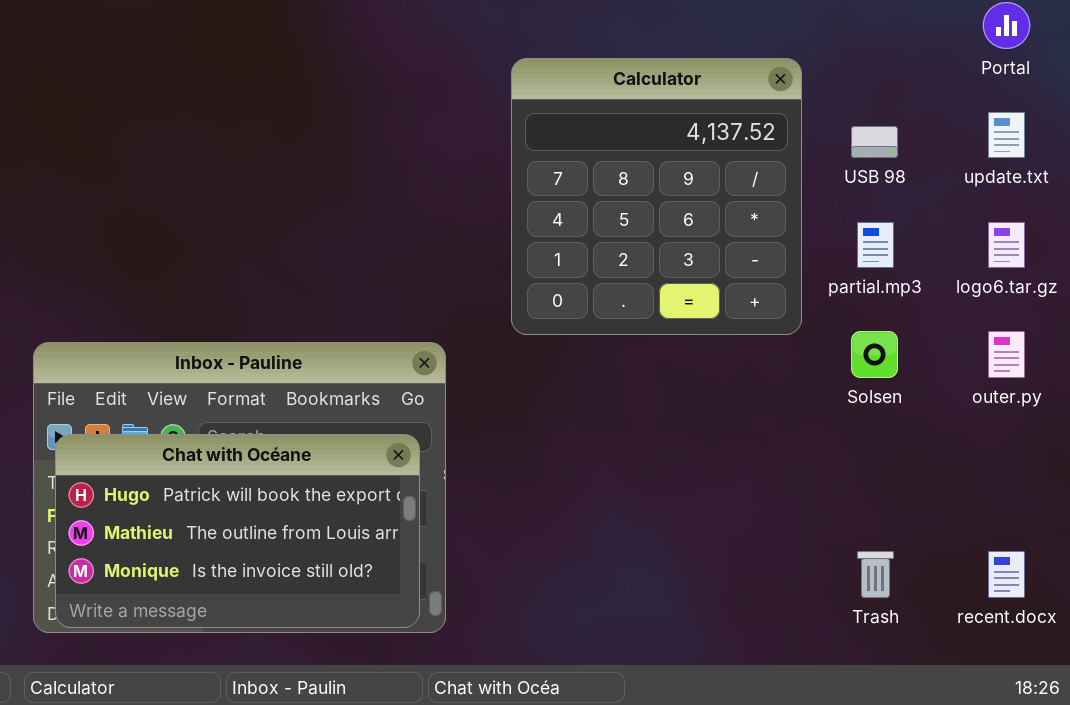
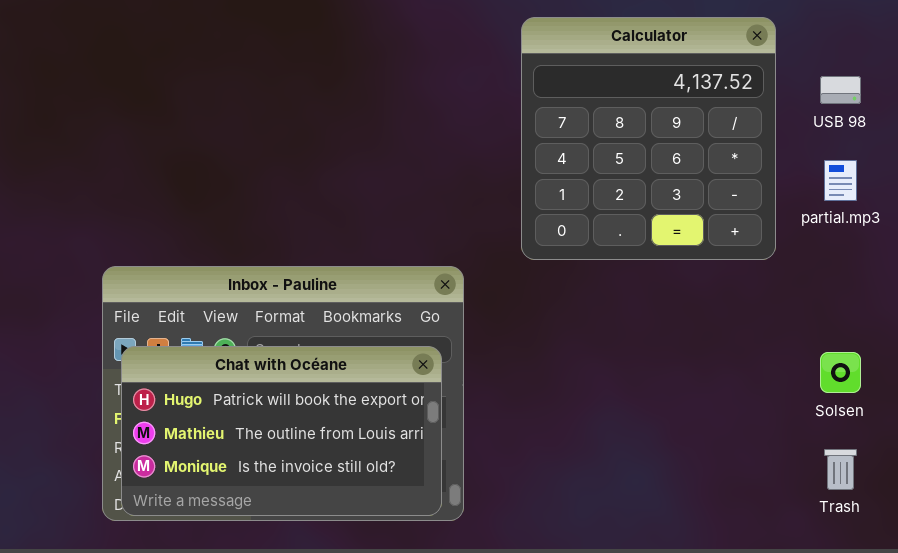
Solsen: [851,331,898,378] -> [820,352,861,393], moved

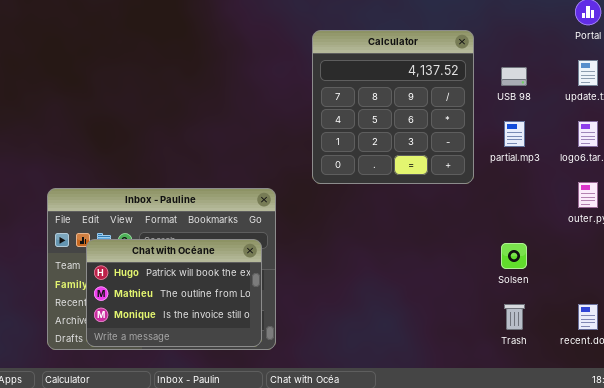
Chat with Océane: [121,346,442,516] -> [86,239,262,347], resized

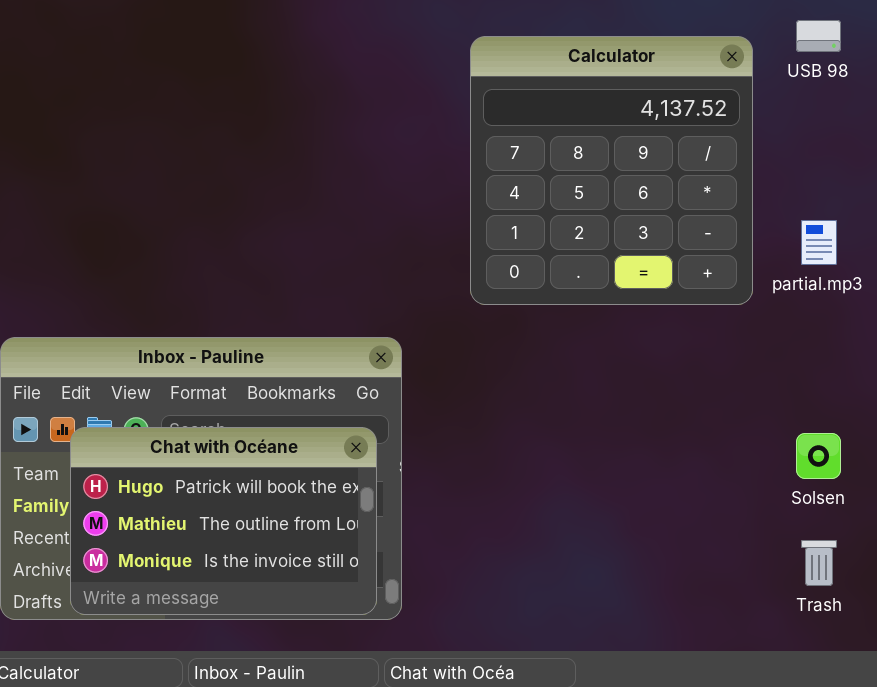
Calculator: [312,30,474,184] -> [470,36,753,305], moved
USB 98: [501,67,527,86] -> [796,20,841,52], moved

